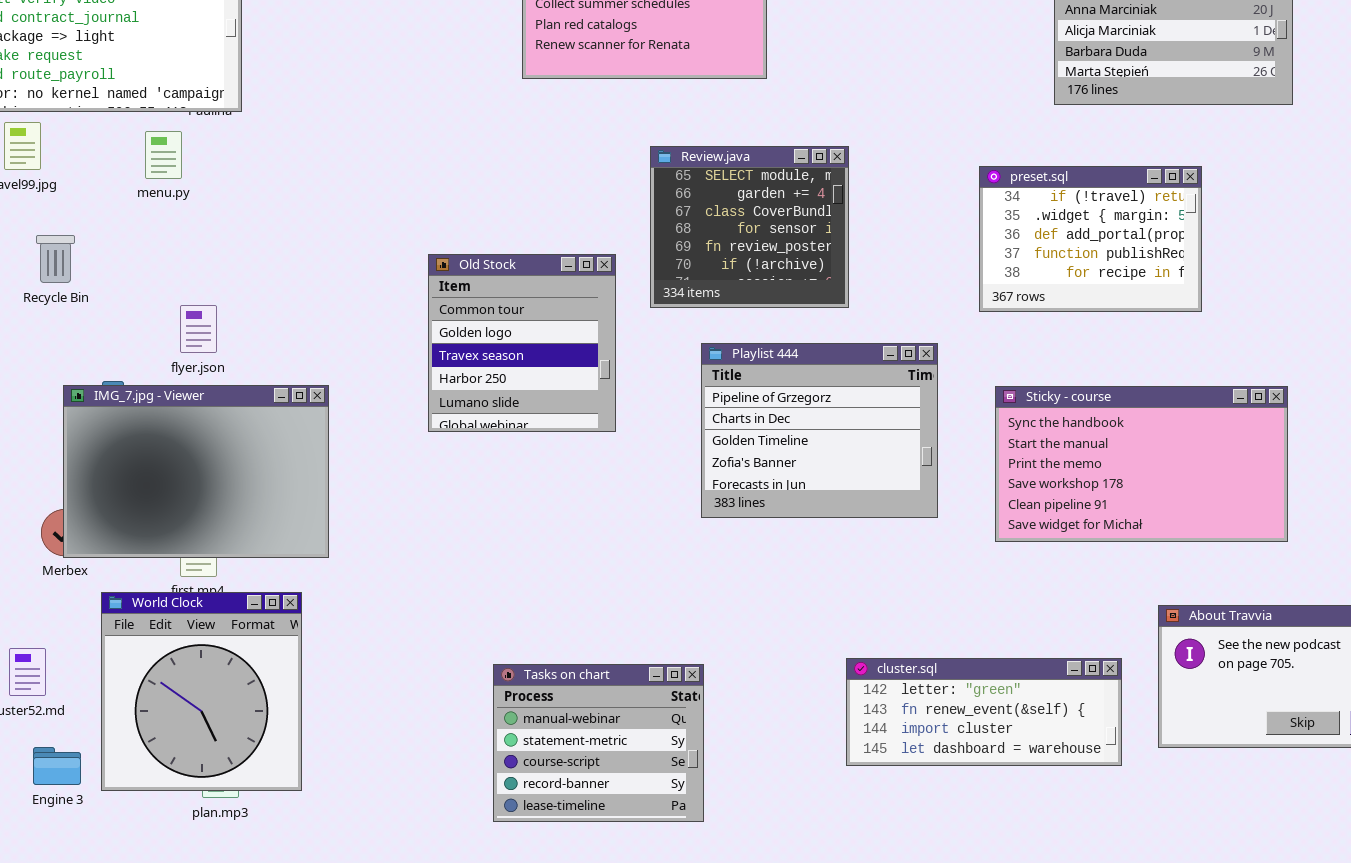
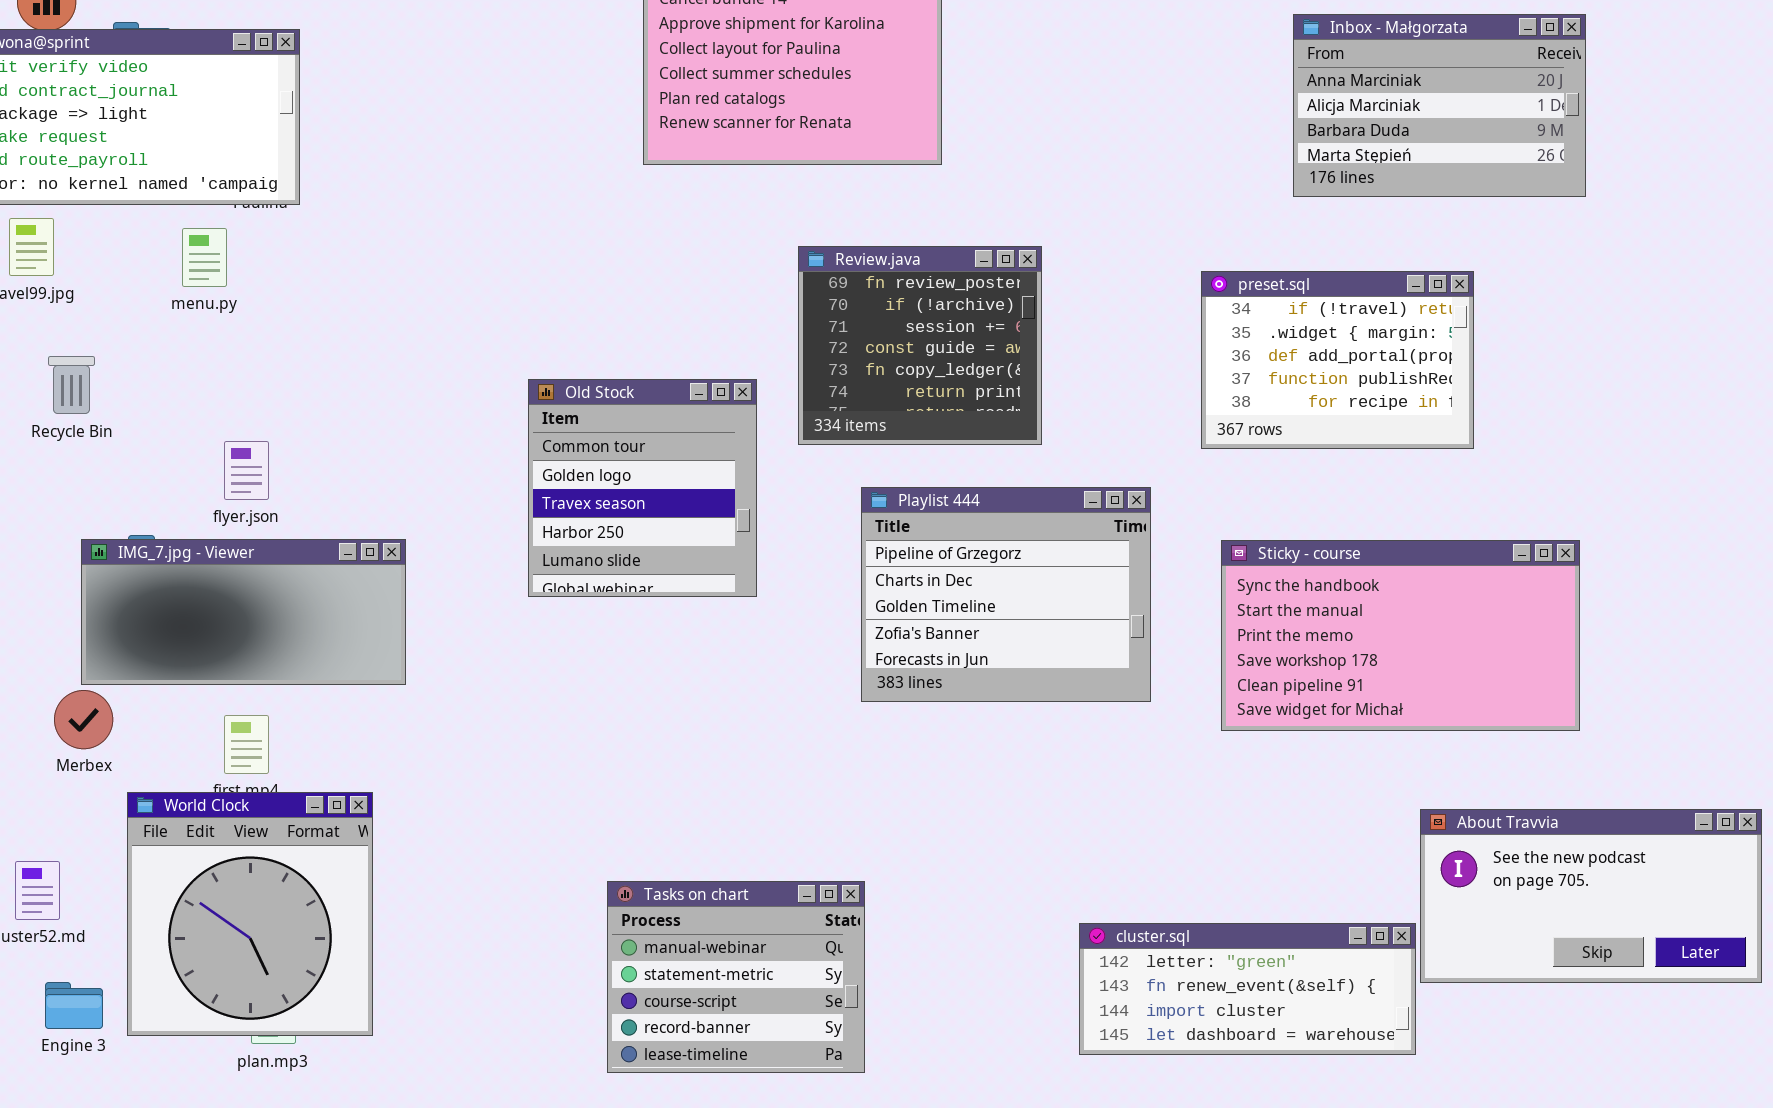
Review.java: [650,146,849,308] -> [798,246,1042,445], scrolled down 4 rows
IMG_7.jpg - Viewer: [63,385,329,558] -> [81,539,406,685], resized
cluster.sql: [846,658,1122,766] -> [1079,923,1416,1055], moved

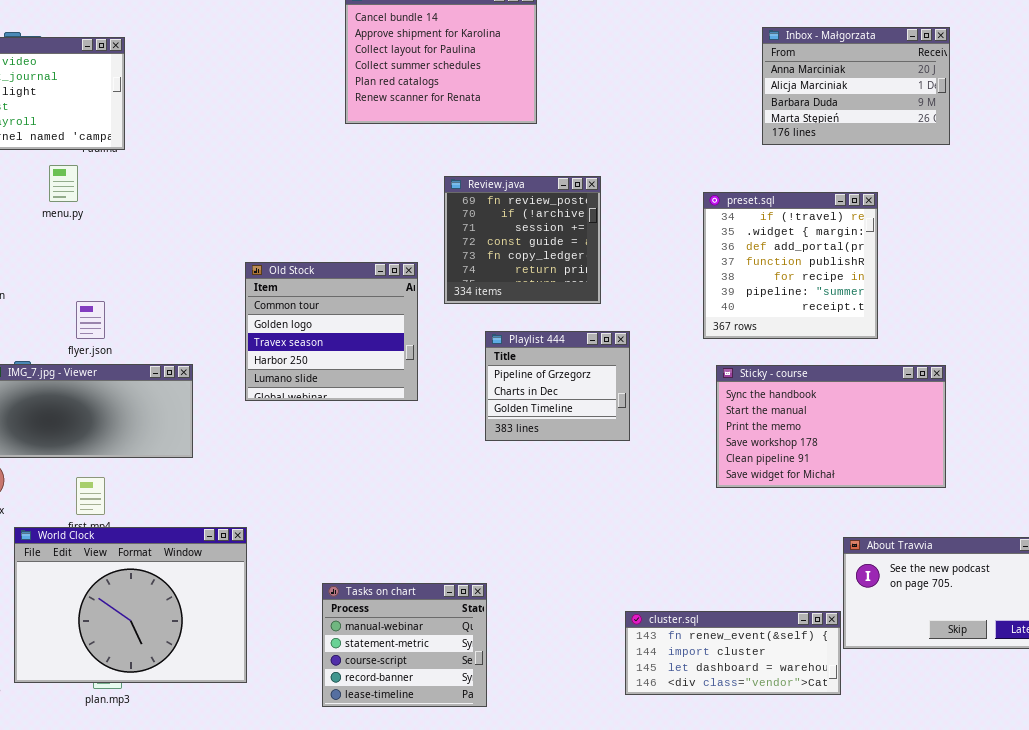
preset.sql: [1201,271,1474,449] -> [703,192,878,339], resized
Old Stock: [528,379,757,597] -> [245,262,418,401], resized
Playlist 444: [861,487,1151,702] -> [485,331,630,441], resized
World Clock: [127,792,373,1036] -> [14,527,247,683], resized
cluster.sql: [1079,923,1416,1055] -> [625,611,841,695], scrolled down 1 row

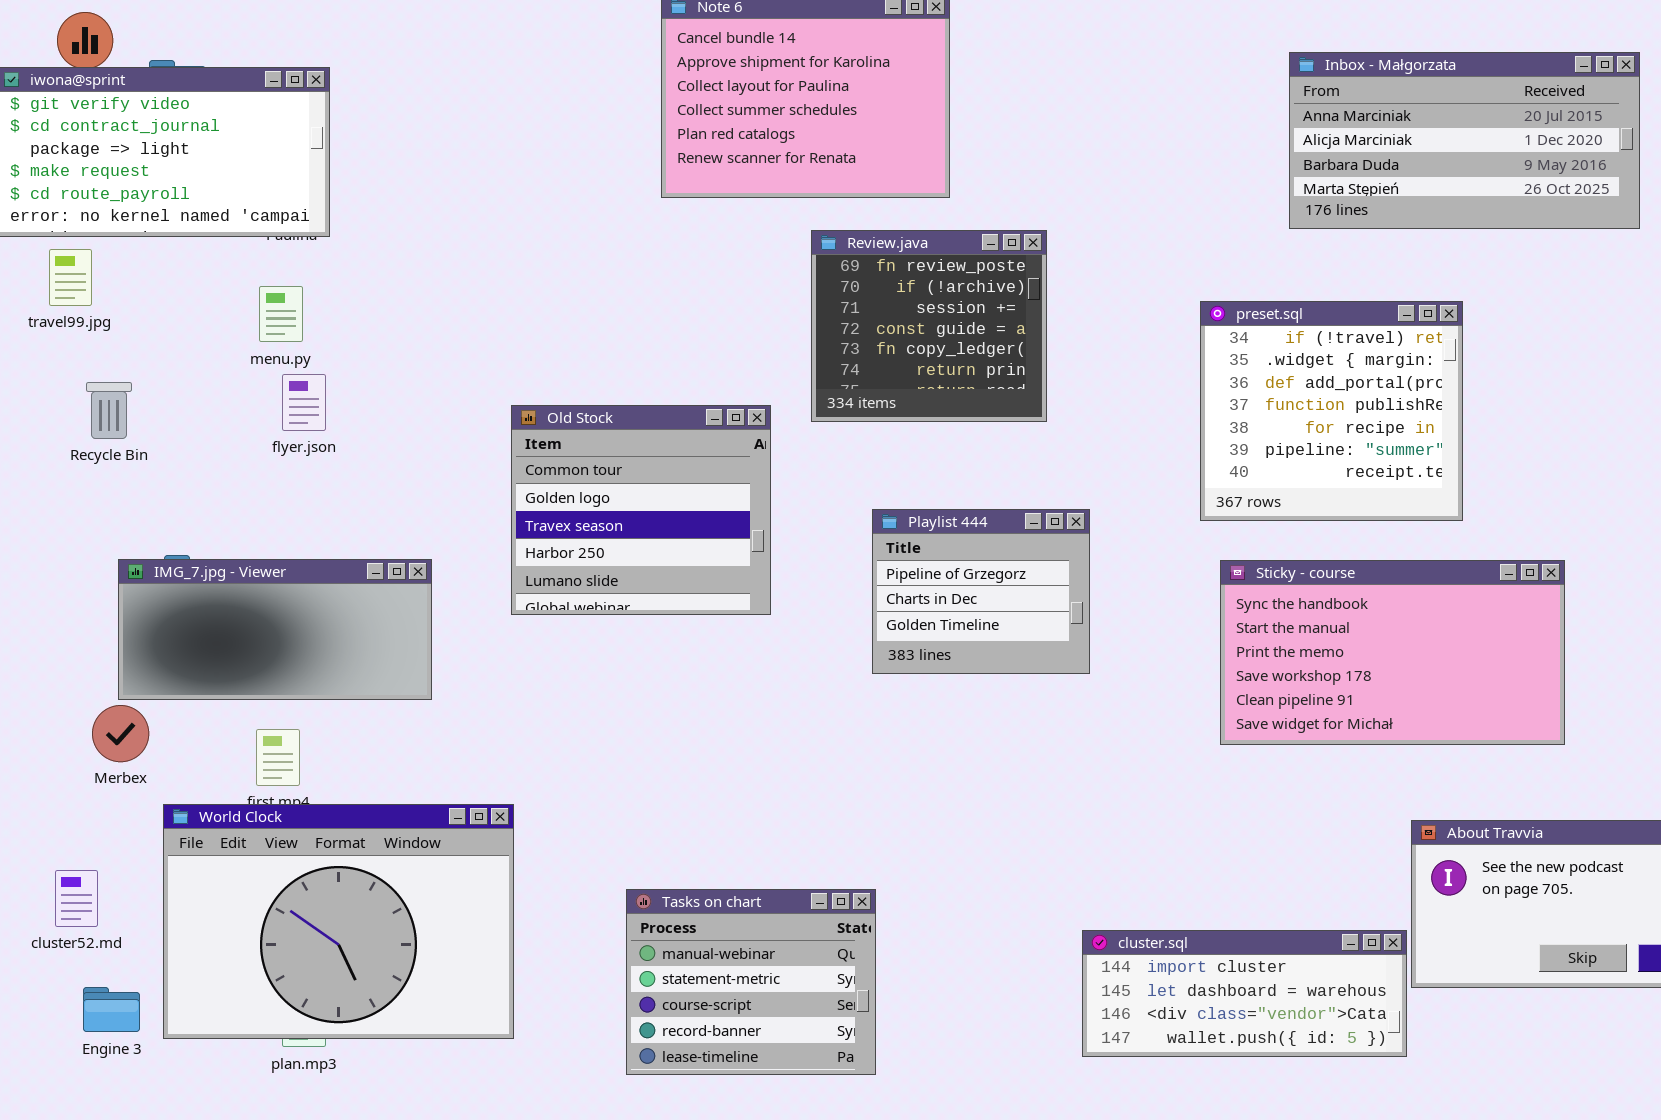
Inbox - Małgorzata: [762,27,950,145] -> [1289,52,1640,229], resized
menu.py: [49,165,78,202] -> [259,286,303,342], moved
Review.java: [444,176,601,304] -> [811,230,1047,422], moved
flyer.json: [76,301,105,339] -> [282,374,326,431], moved
cluster.sql: [625,611,841,695] -> [1082,930,1407,1057], scrolled down 1 row

